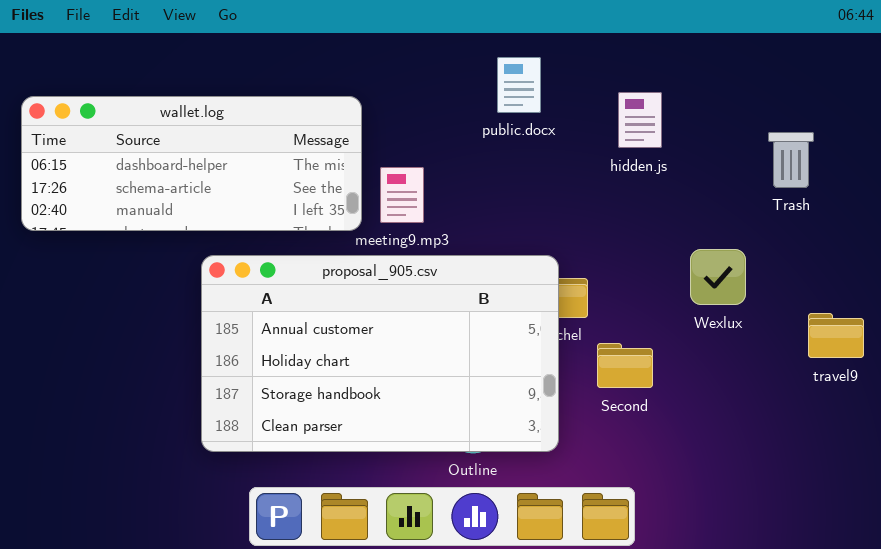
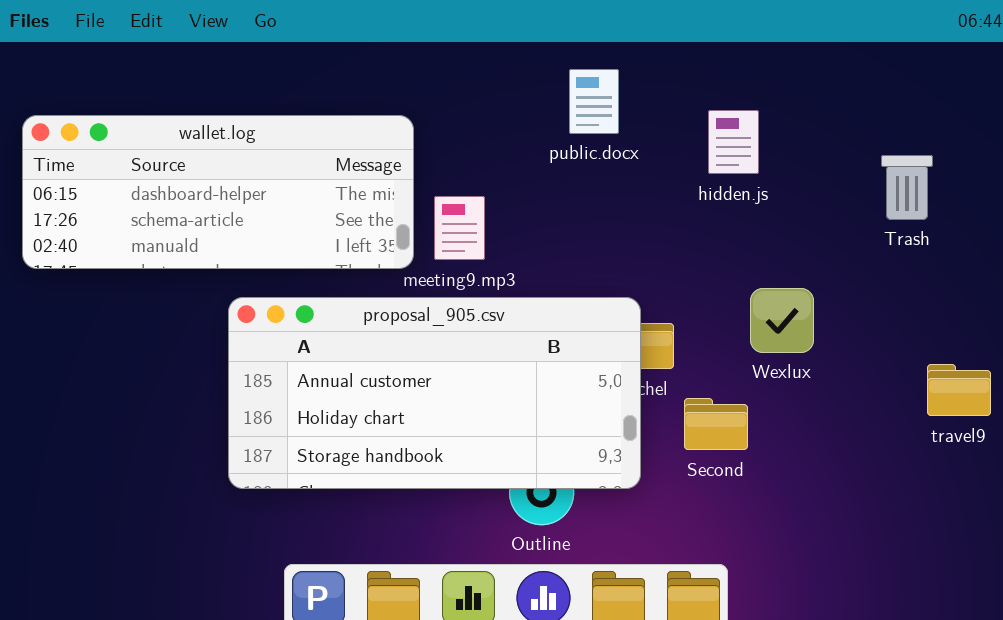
Wexlux: [690,249,746,305] -> [750,288,814,353], moved
proposal_905.csv: [201,255,559,452] -> [228,297,641,489], resized

